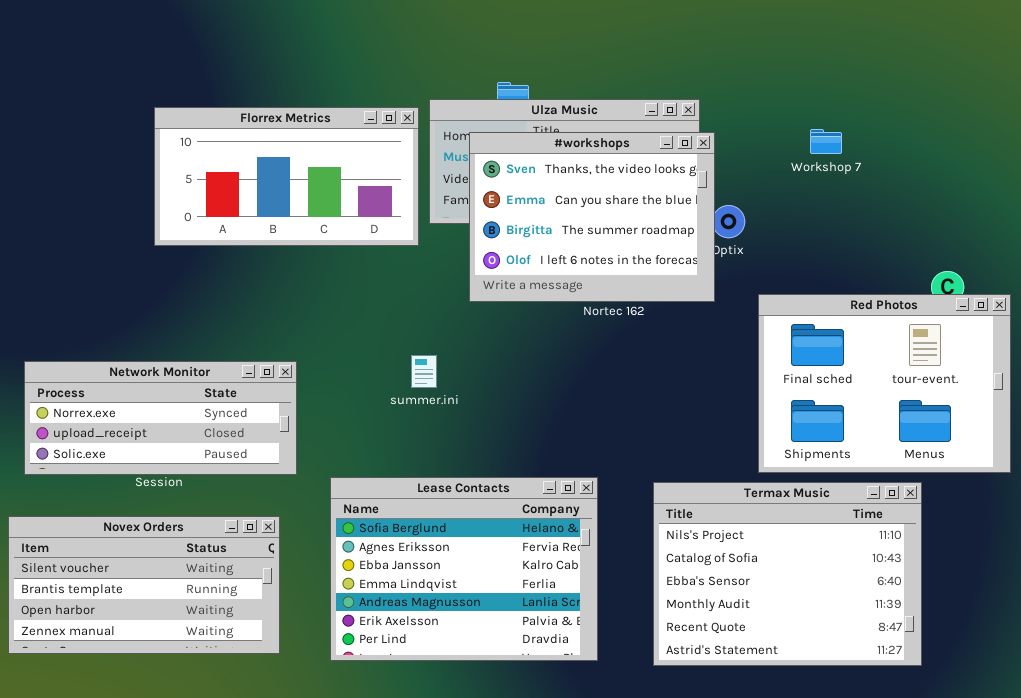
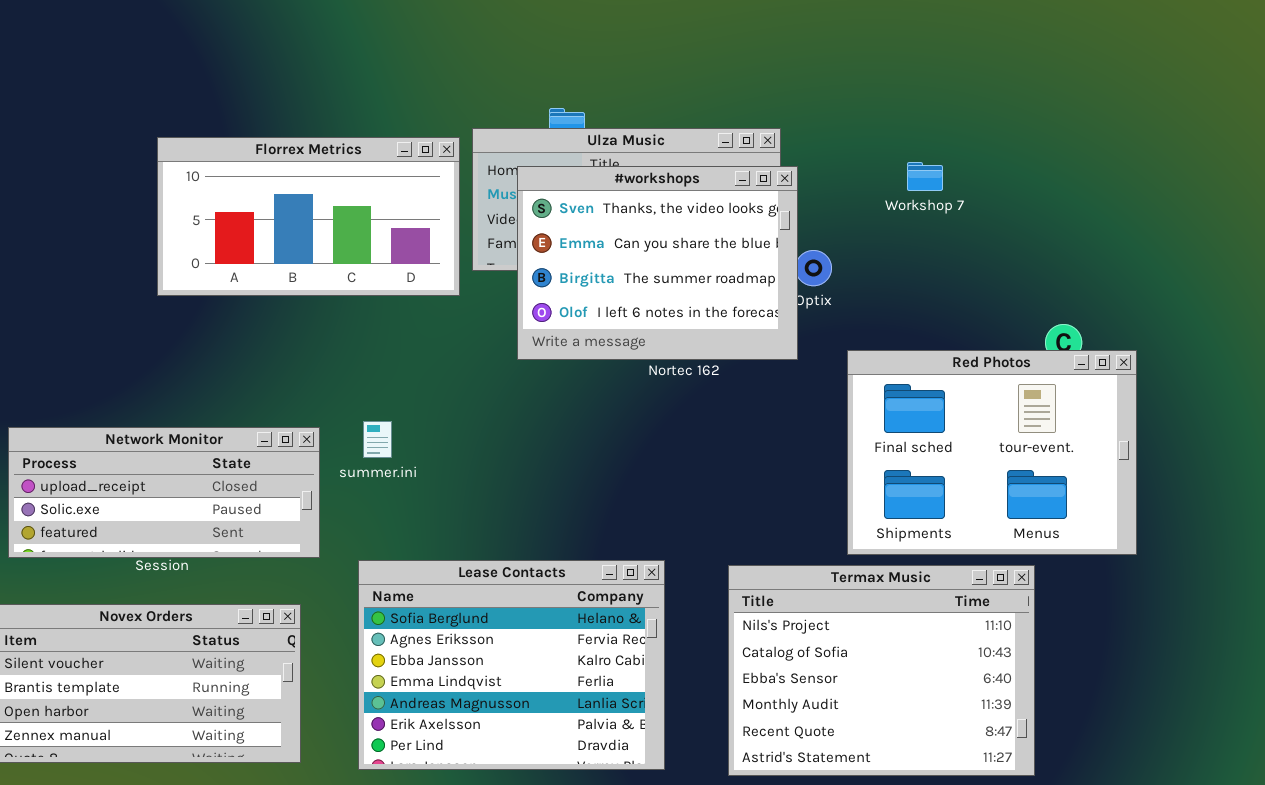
summer.ini: [411,355,437,388] -> [363,421,392,458], moved
Network Monitor: [24,361,297,475] -> [8,427,320,558], scrolled down 1 row

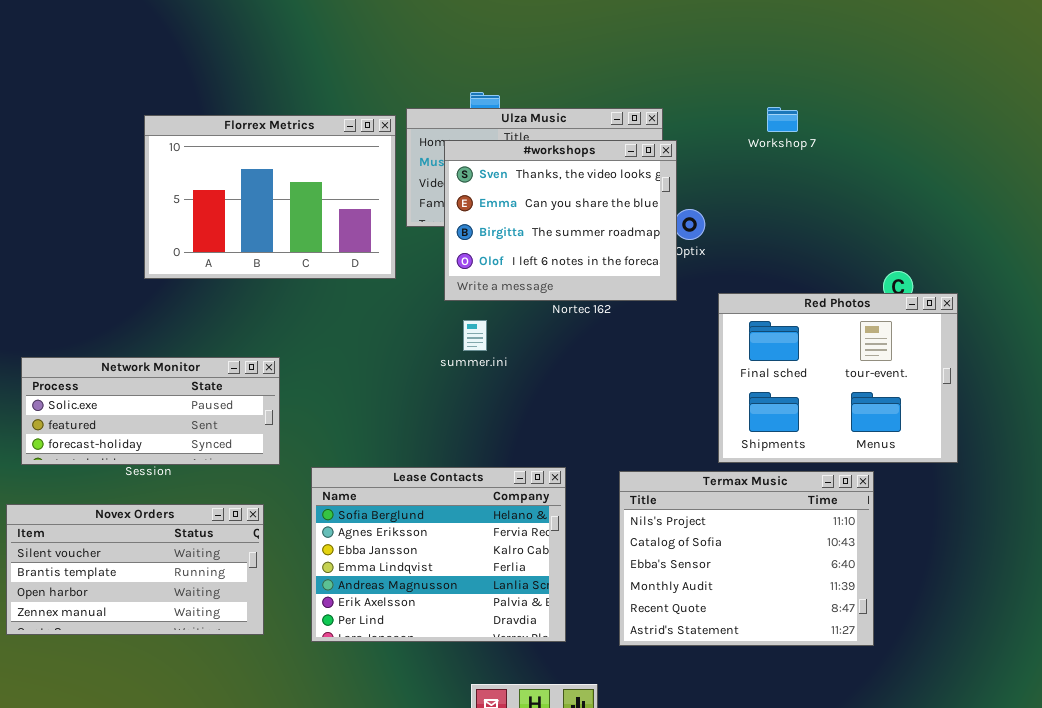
Florrex Metrics: [157,137,460,296] -> [144,115,396,279], resized
Workshop 7: [907,162,943,191] -> [767,107,798,132], moved
summer.ini: [363,421,392,458] -> [463,320,487,351], moved
Network Monitor: [8,427,320,558] -> [21,357,280,465], scrolled down 1 row

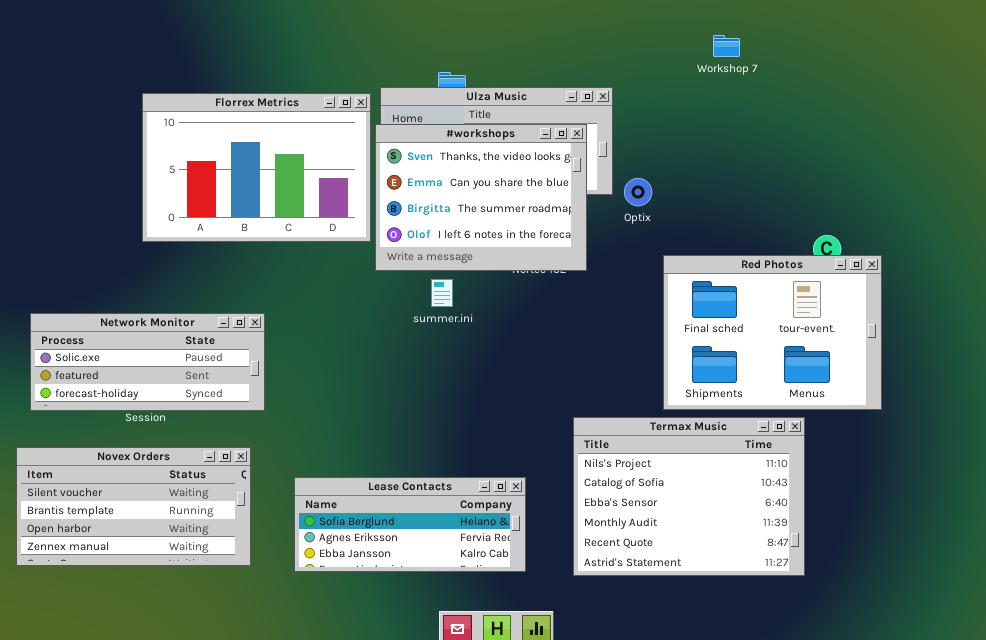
Workshop 7: [767,107,798,132] -> [713,35,740,57], moved
#workshops: [444,140,677,301] -> [375,124,587,271], moved
Lease Contacts: [311,467,566,642] -> [294,477,526,572], resized

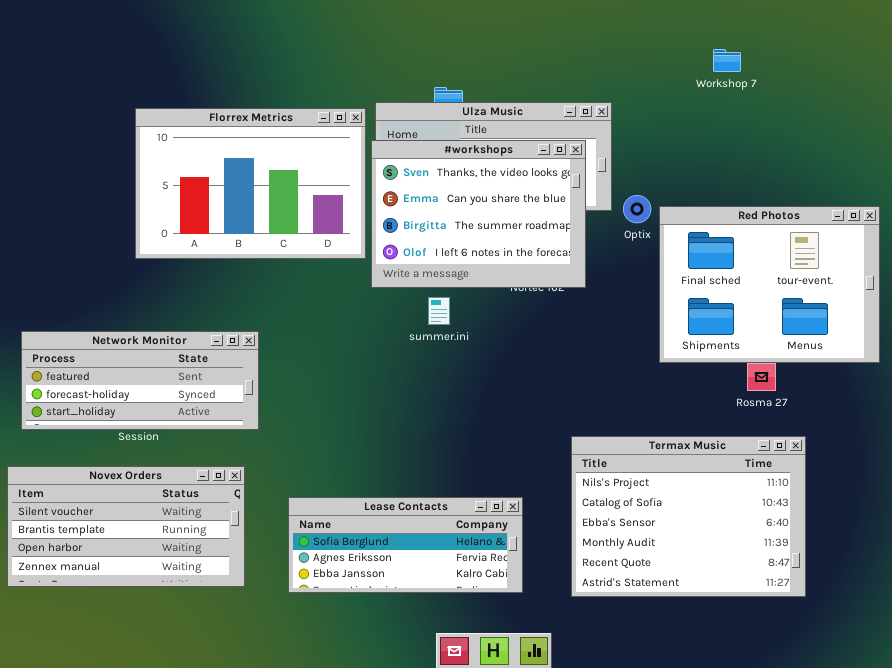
Red Photos: [663,255,882,410] -> [659,206,880,363], moved
Network Monitor: [30,313,265,411] -> [21,331,259,430], scrolled down 1 row

